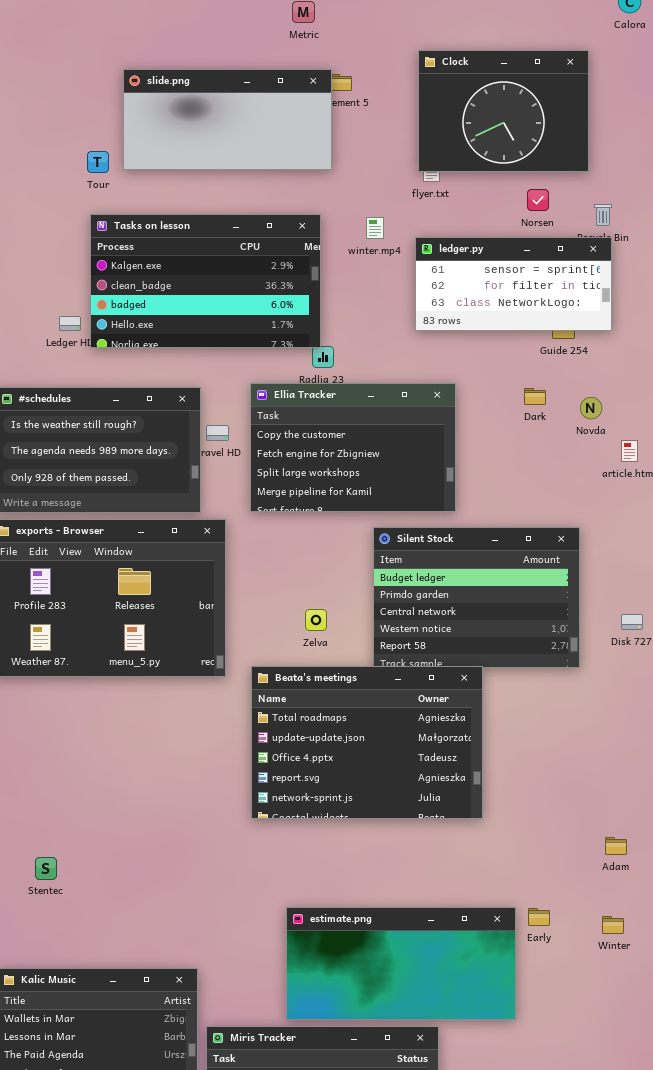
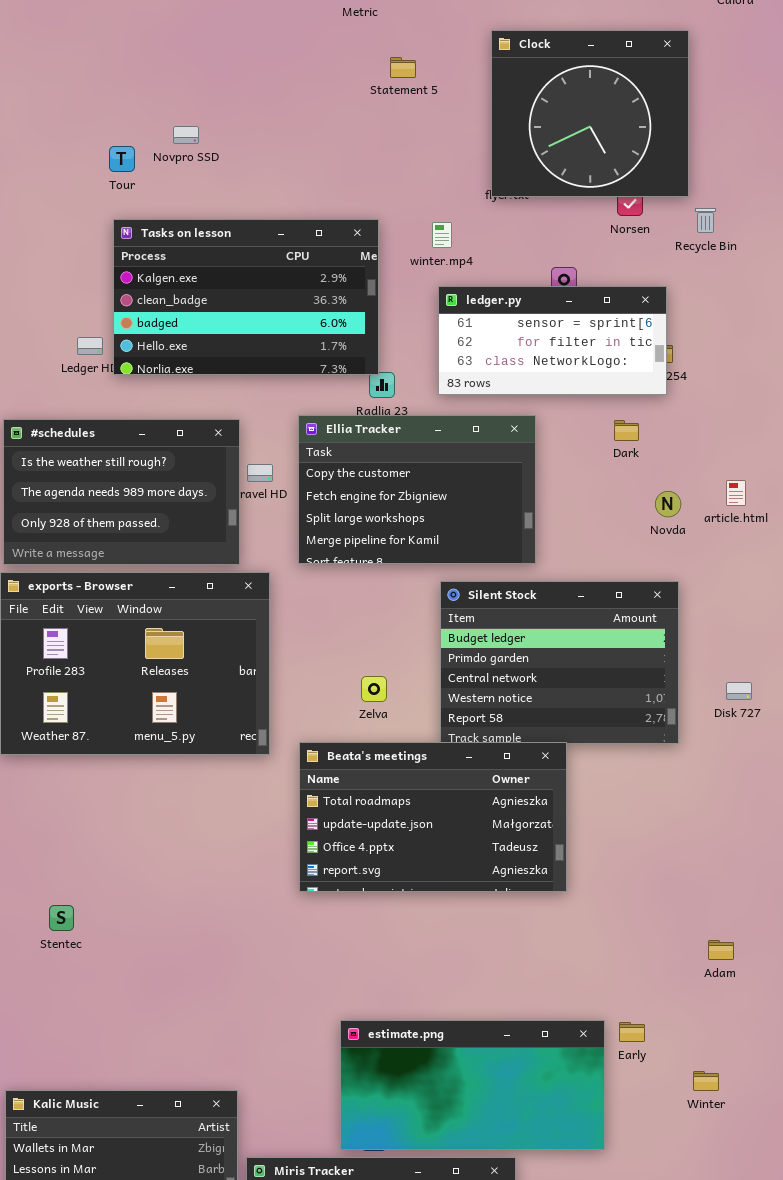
Clock: [418,50,589,172] -> [491,30,689,197], resized
slide.png: [123,69,332,170] -> none, closed
ledger.py: [415,237,612,331] -> [438,286,667,395], moved
Novda: [580,397,602,419] -> [655,491,681,517], moved
Beata's meetings: [251,666,483,819] -> [299,742,567,892], resized
Stentec: [35,857,57,880] -> [49,905,74,931], moved
Winter: [602,916,624,934] -> [693,1071,719,1091], moved

